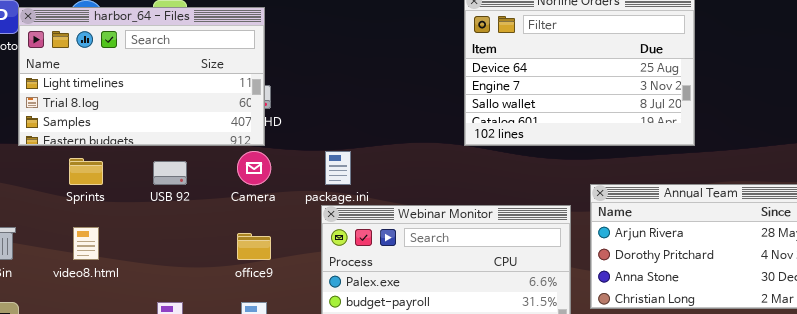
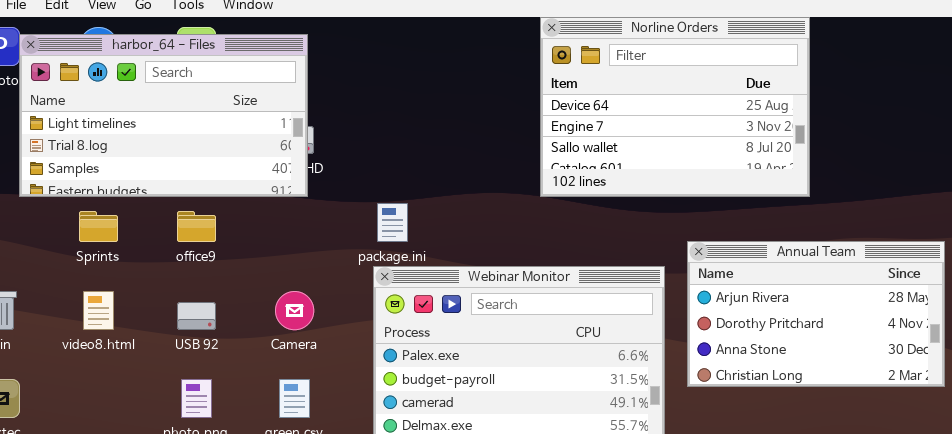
Camera: [237,151,271,185] -> [275,291,314,330], moved
USB 92: [153,161,187,185] -> [177,302,216,330], moved
office9: [237,233,271,260] -> [177,211,216,242], moved

